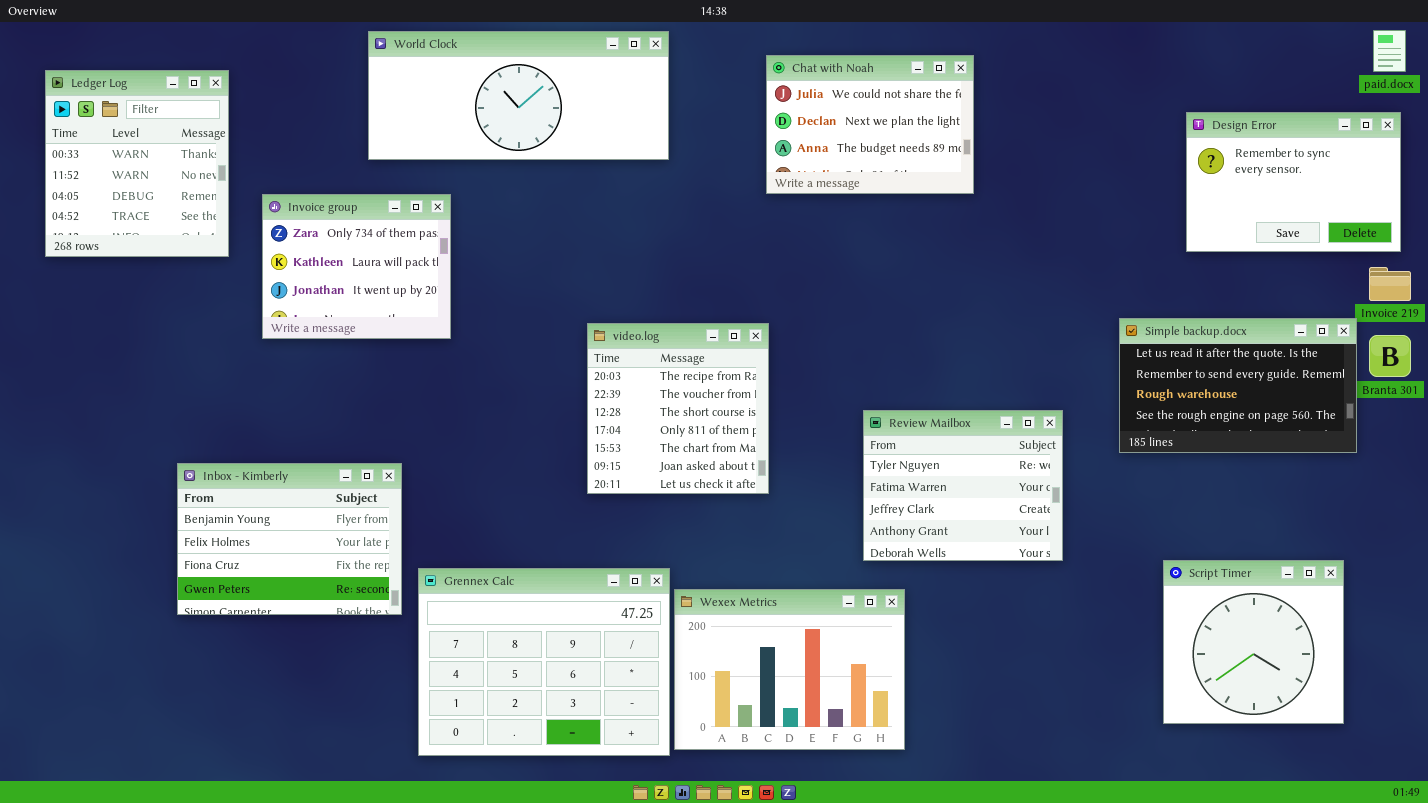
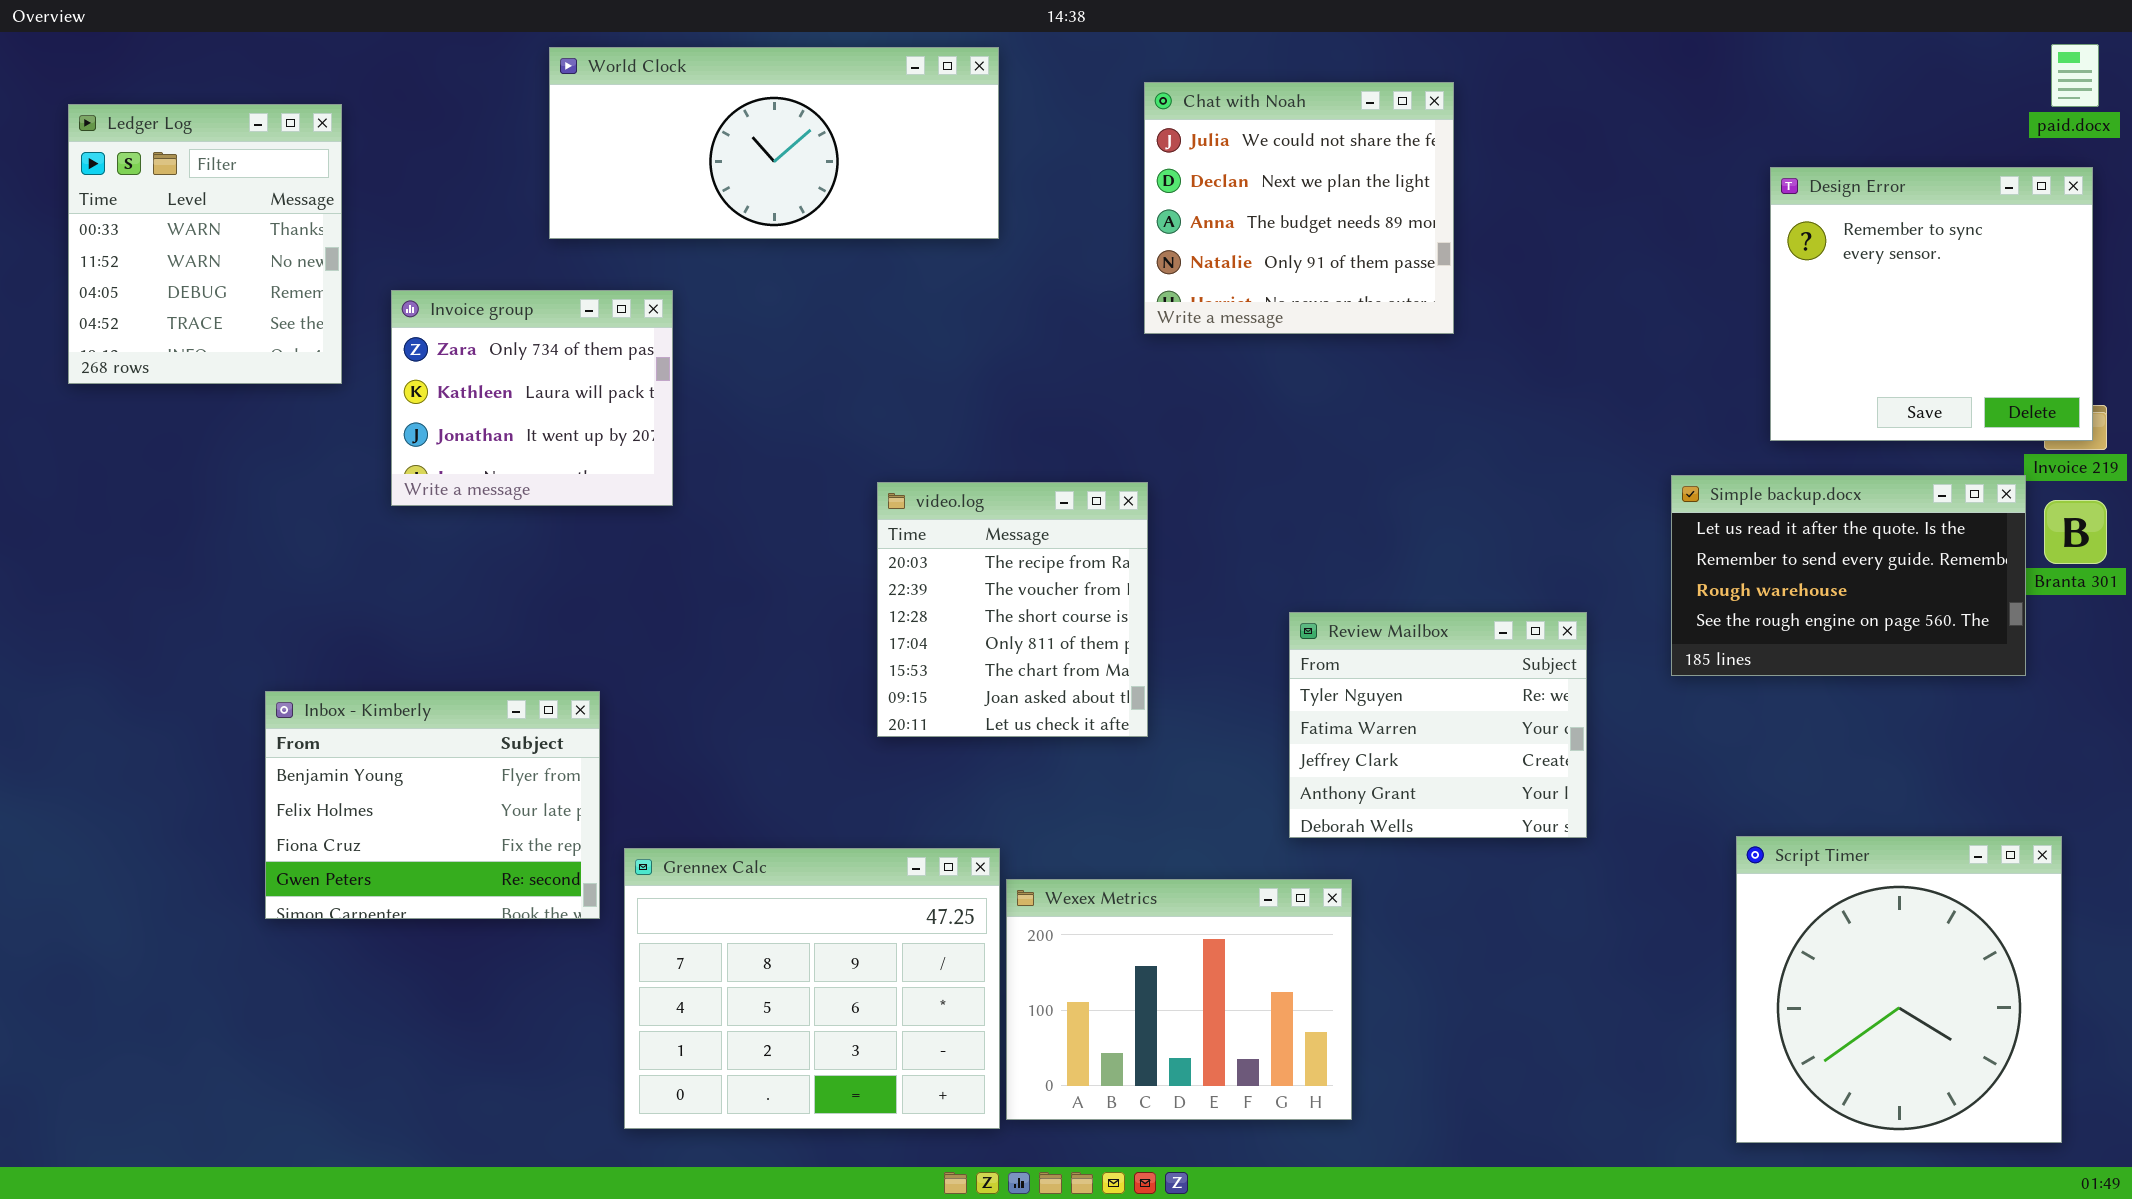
Chat with Noah: [766,55,974,194] -> [1144,82,1454,334], resized
Design Error: [1186,112,1401,252] -> [1770,167,2093,441], resized
Script Timer: [1163,560,1344,724] -> [1736,836,2062,1143], resized

